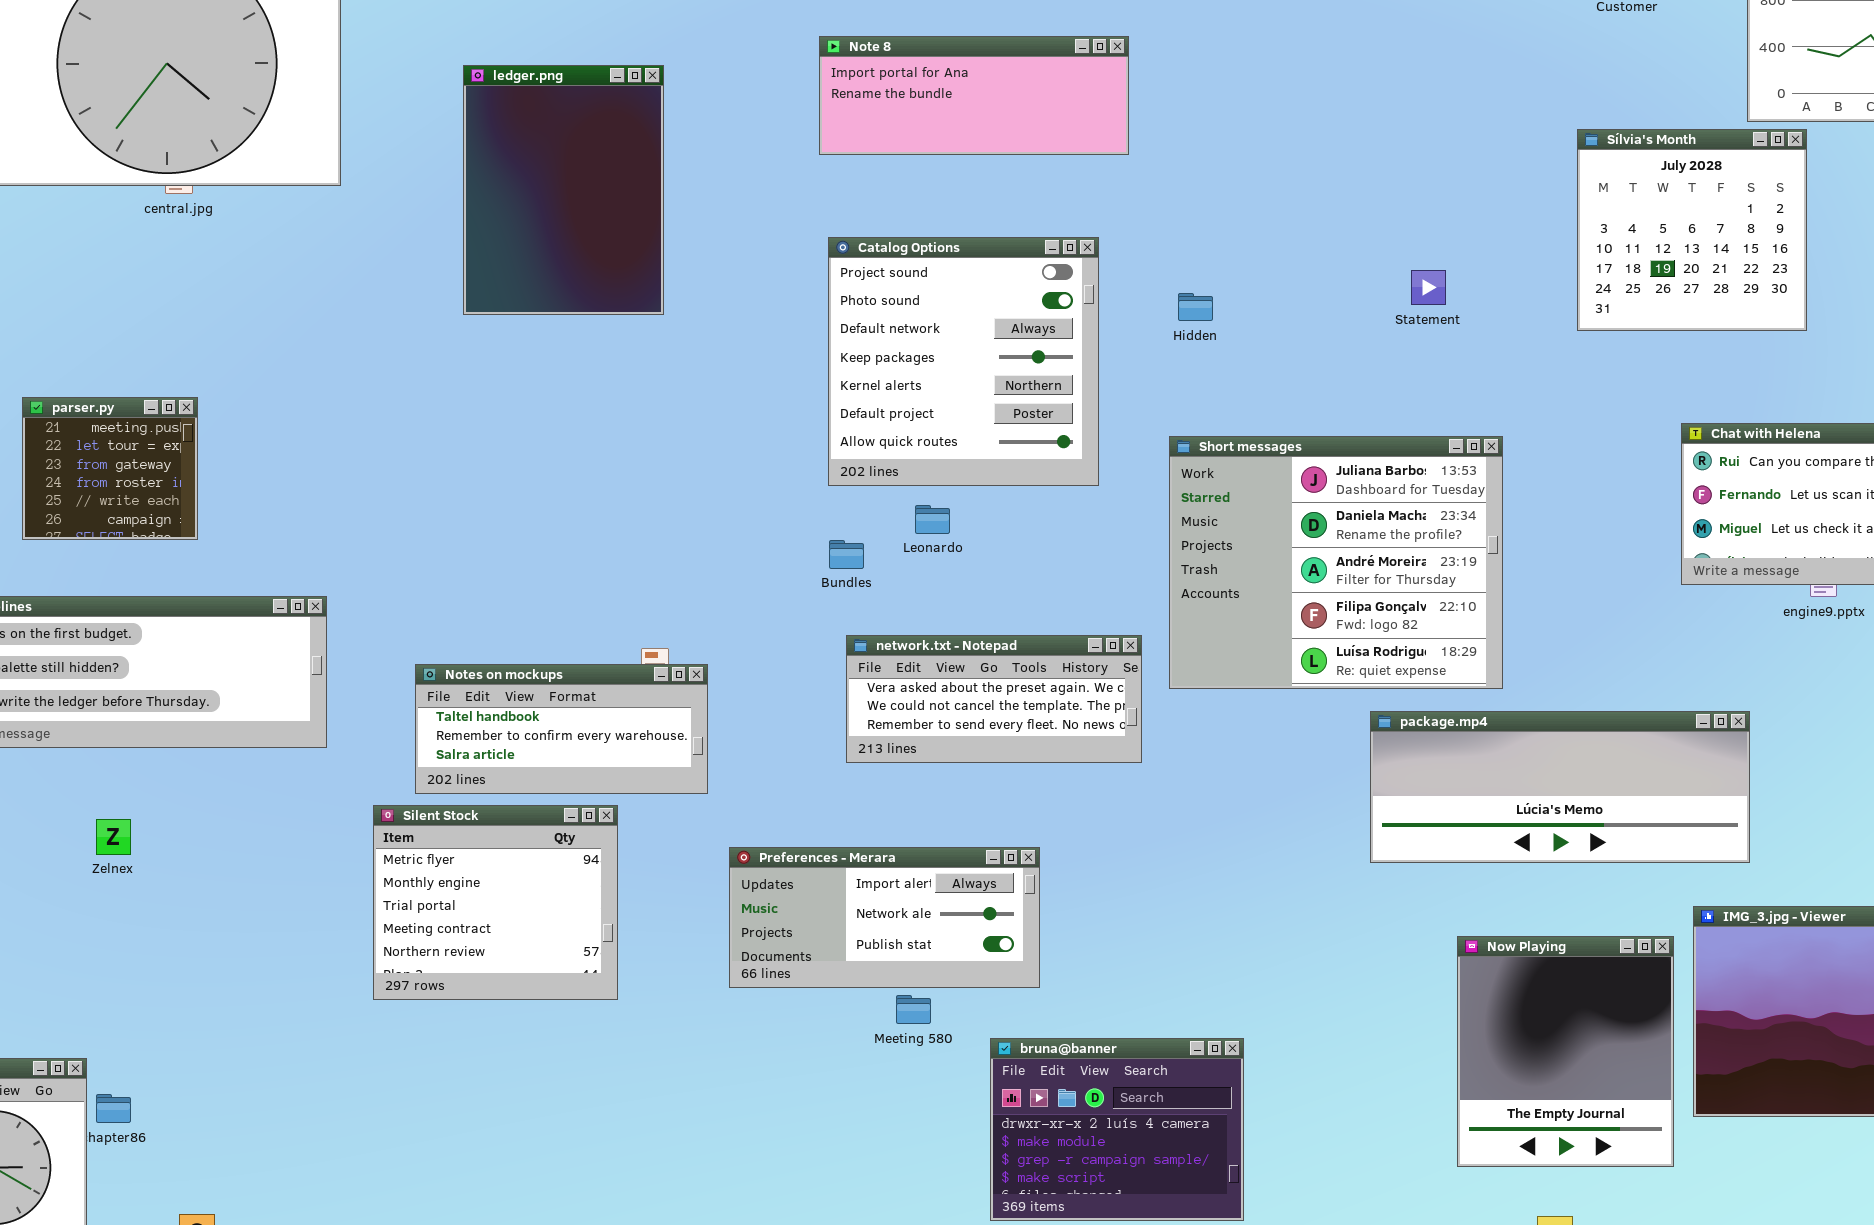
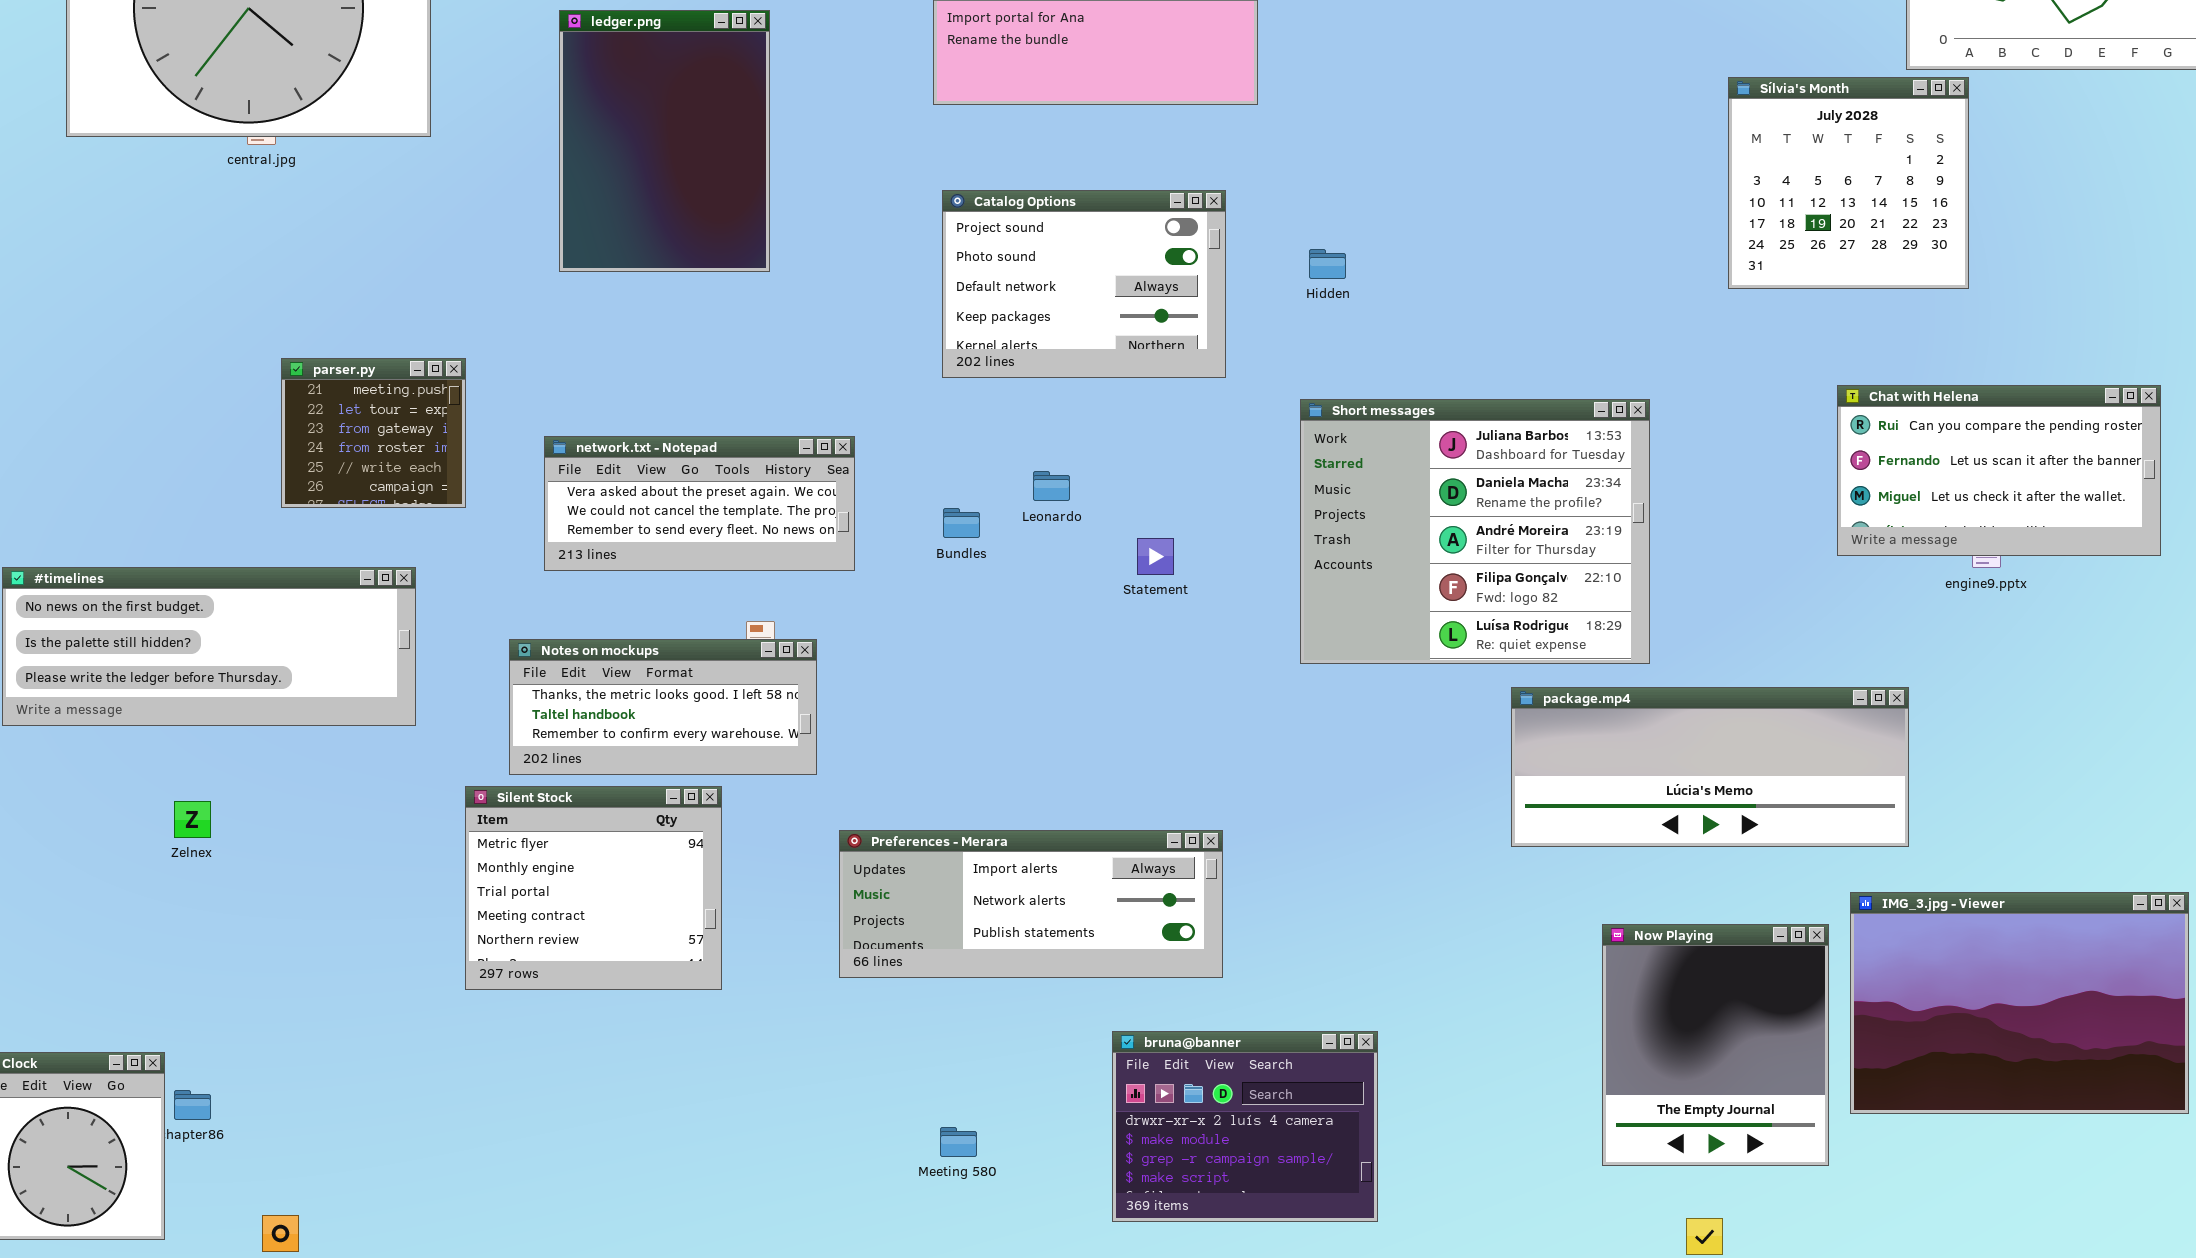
Catalog Options: [828,237,1099,486] -> [942,190,1226,378], resized
Statement: [1411,270,1446,305] -> [1137,538,1174,575], moved
parser.py: [22,397,198,540] -> [281,358,466,508], moved
network.txt - Notepad: [846,635,1142,763] -> [544,436,855,571], moved
Notes on mockups: [415,664,708,794] -> [509,639,817,775], scrolled up 1 row
Preferences - Merara: [729,847,1040,988] -> [839,830,1223,978], resized
Meeting 580: [896,995,931,1024] -> [940,1127,977,1157], moved

